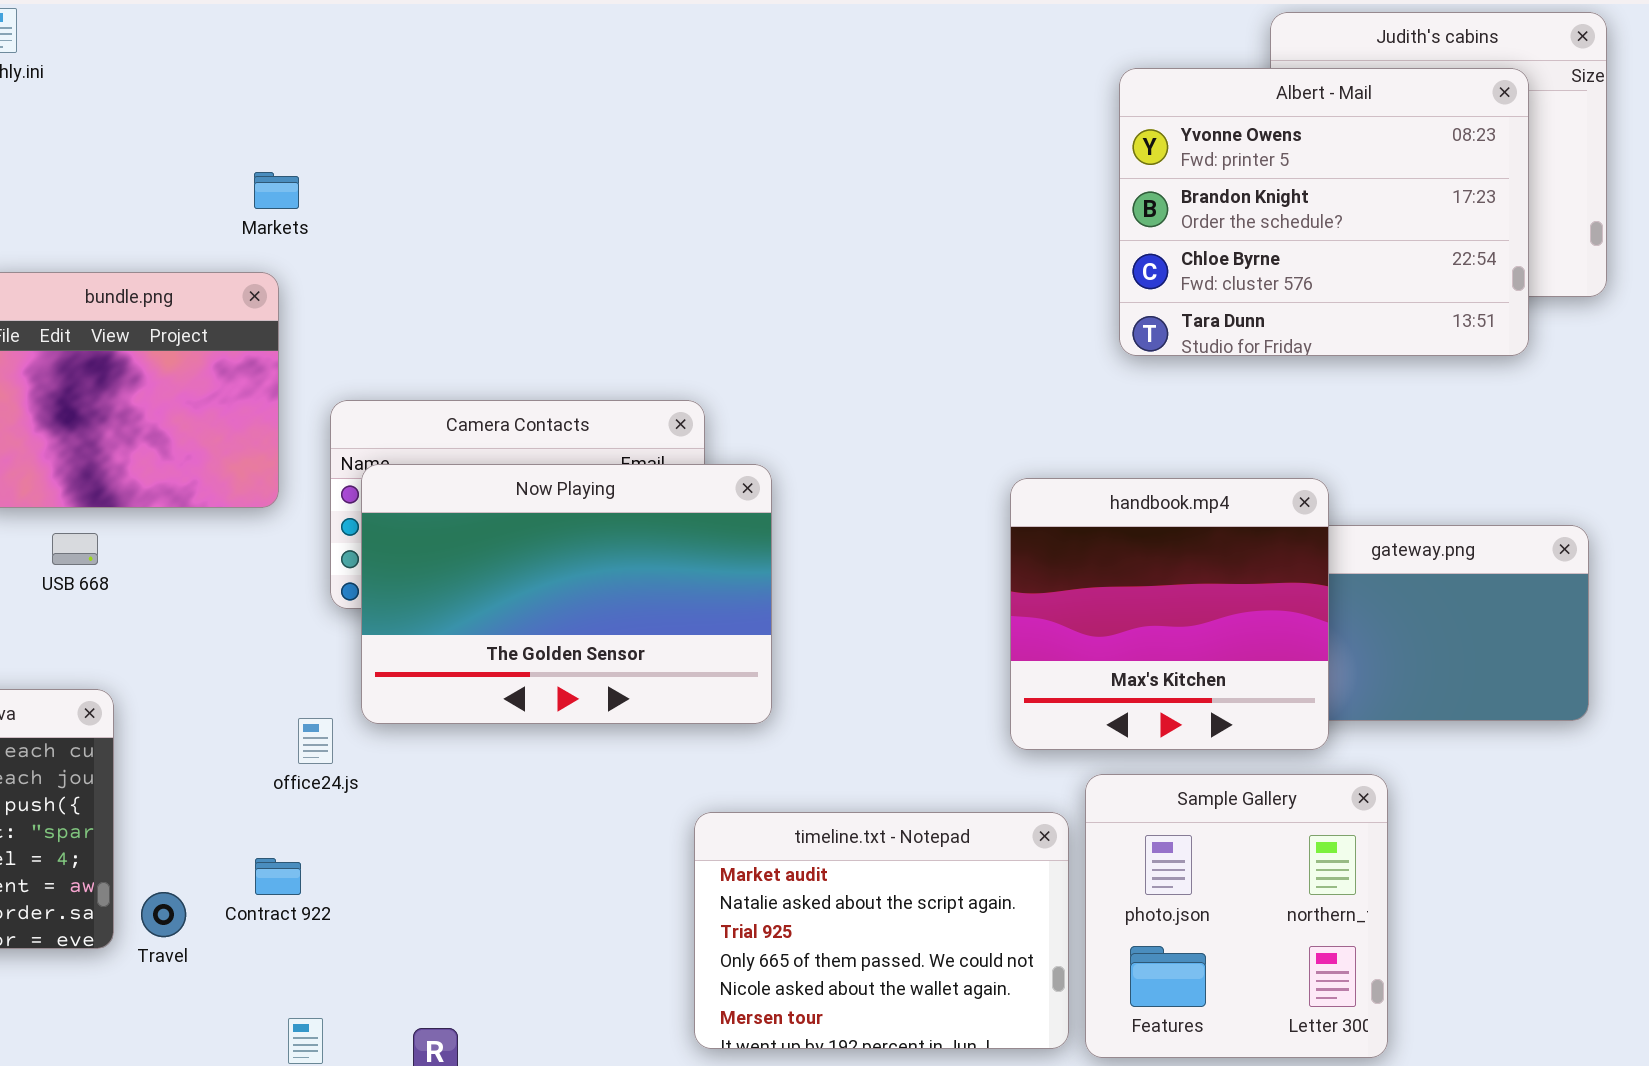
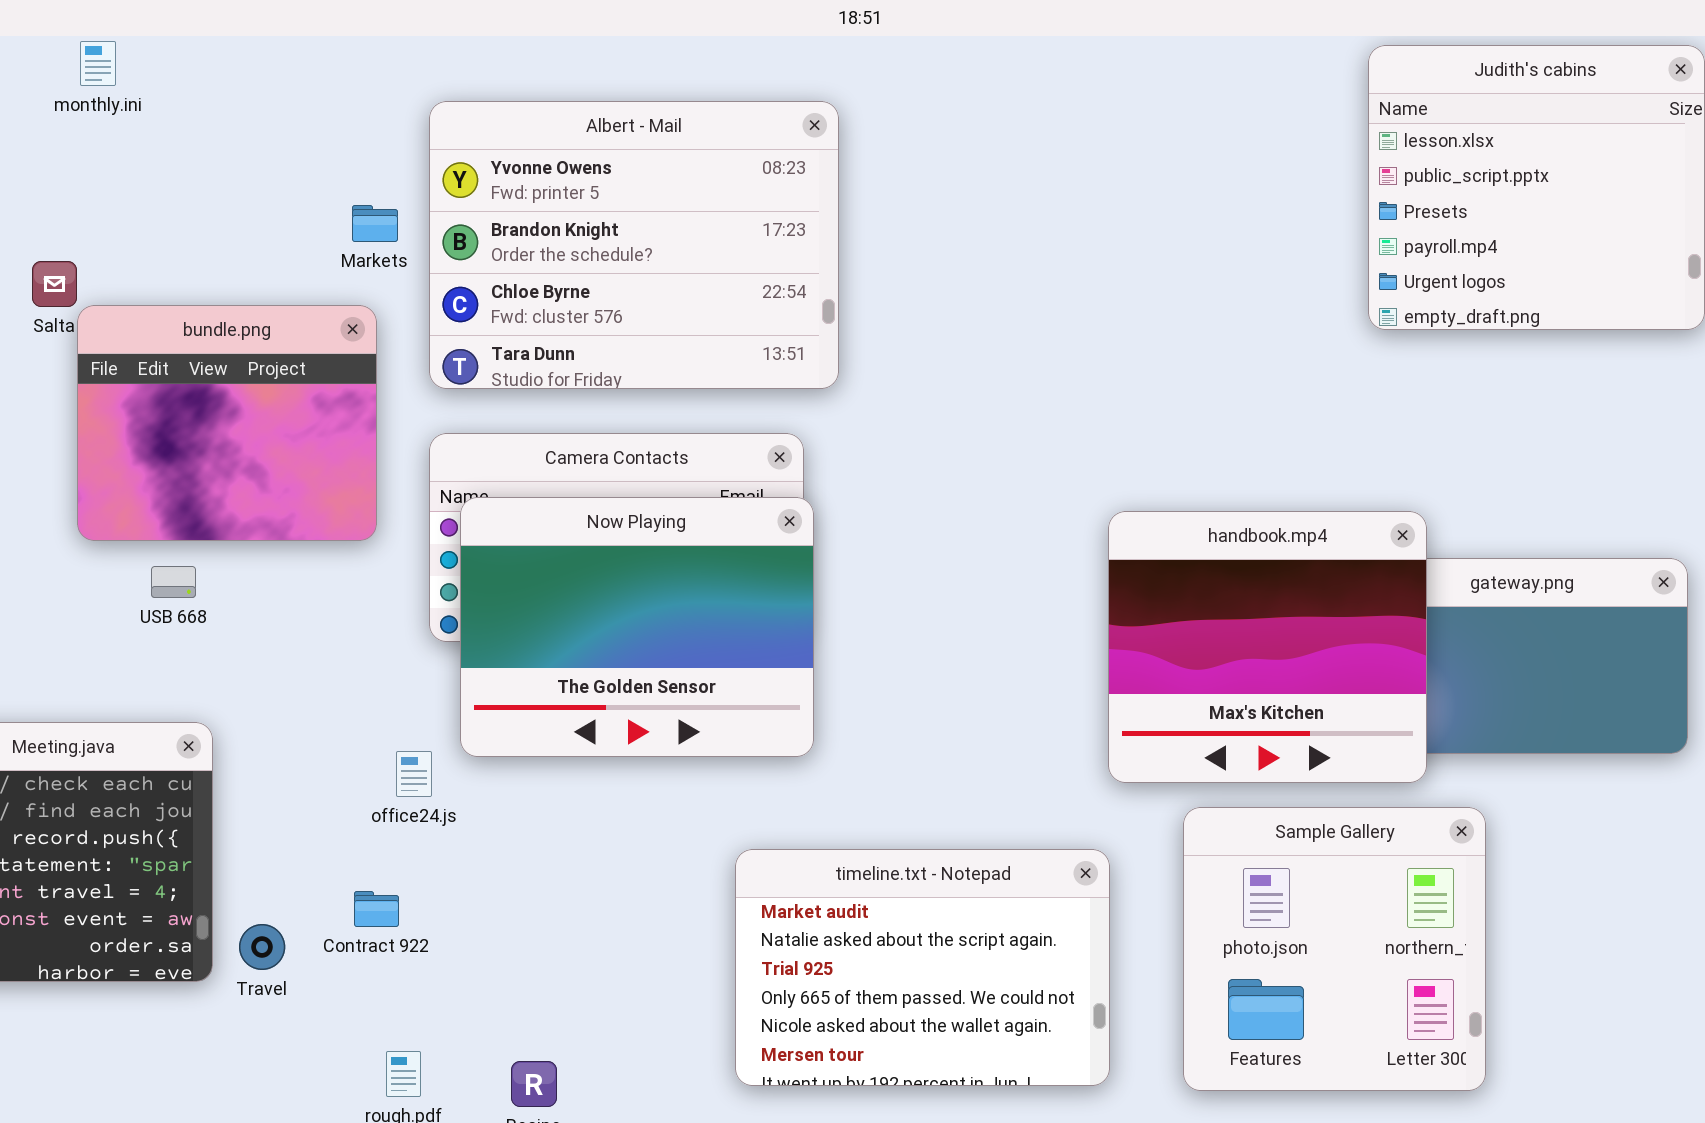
Albert - Mail: [1119,68,1529,356] -> [429,101,839,389], moved
Now Playing: [361,464,772,724] -> [460,497,814,757], resized
timeline.txt - Notepad: [694,812,1069,1049] -> [735,849,1110,1086], moved

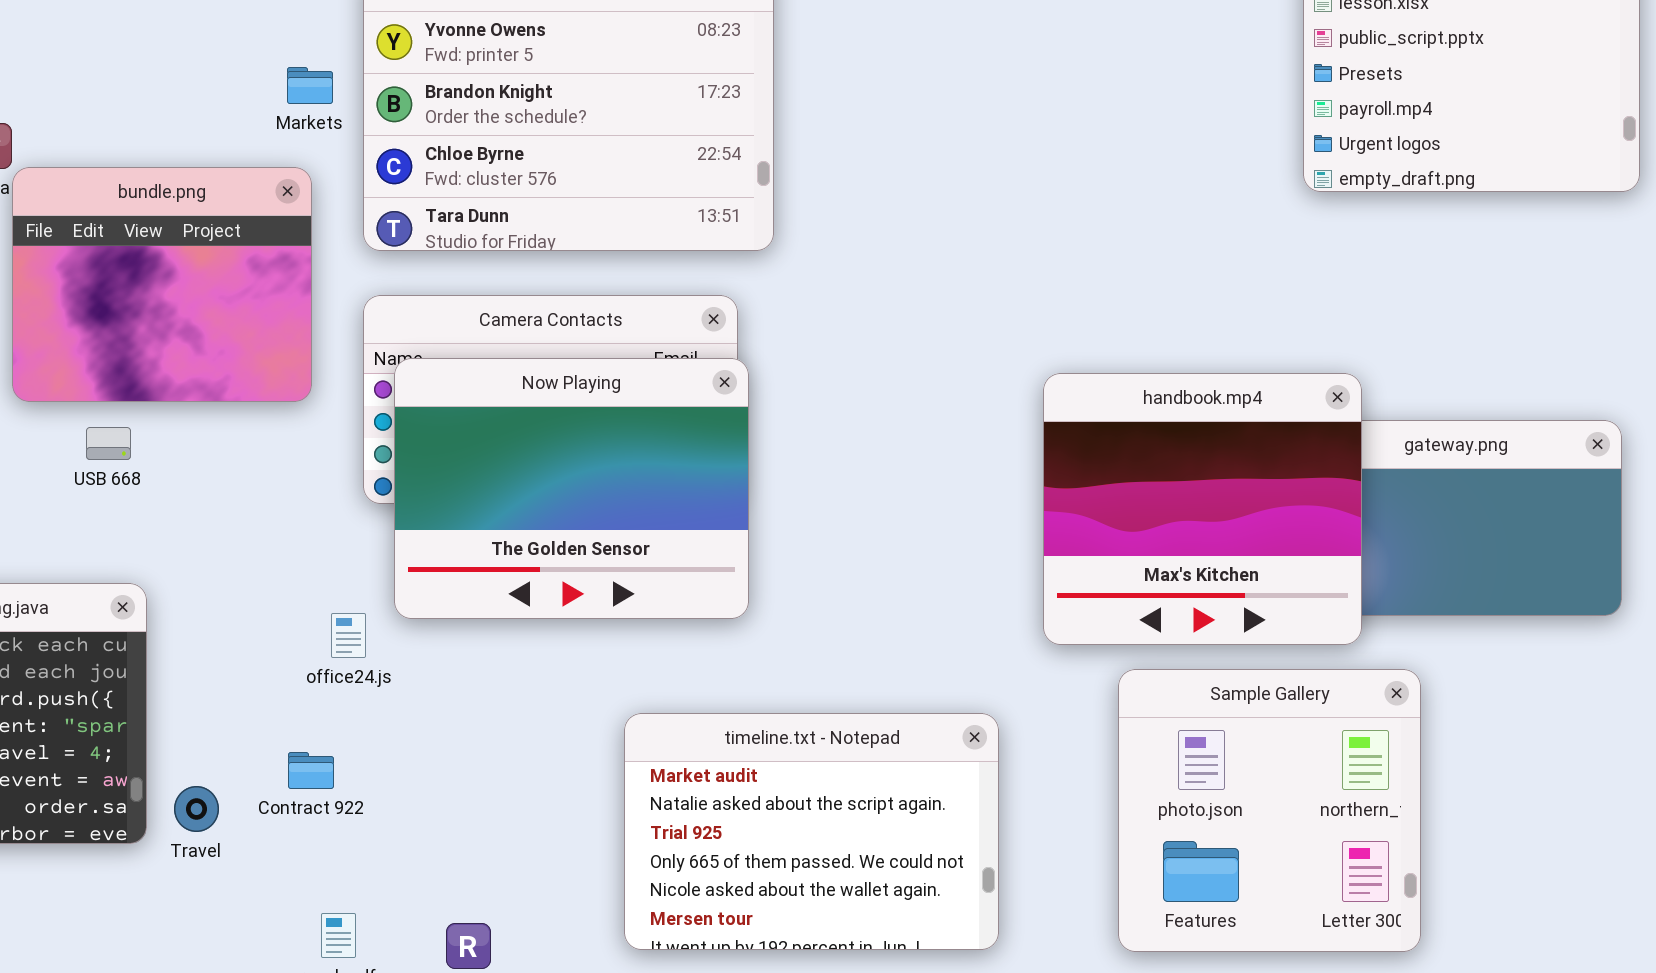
timeline.txt - Notepad: [735,849,1110,1086] -> [624,713,999,950], moved

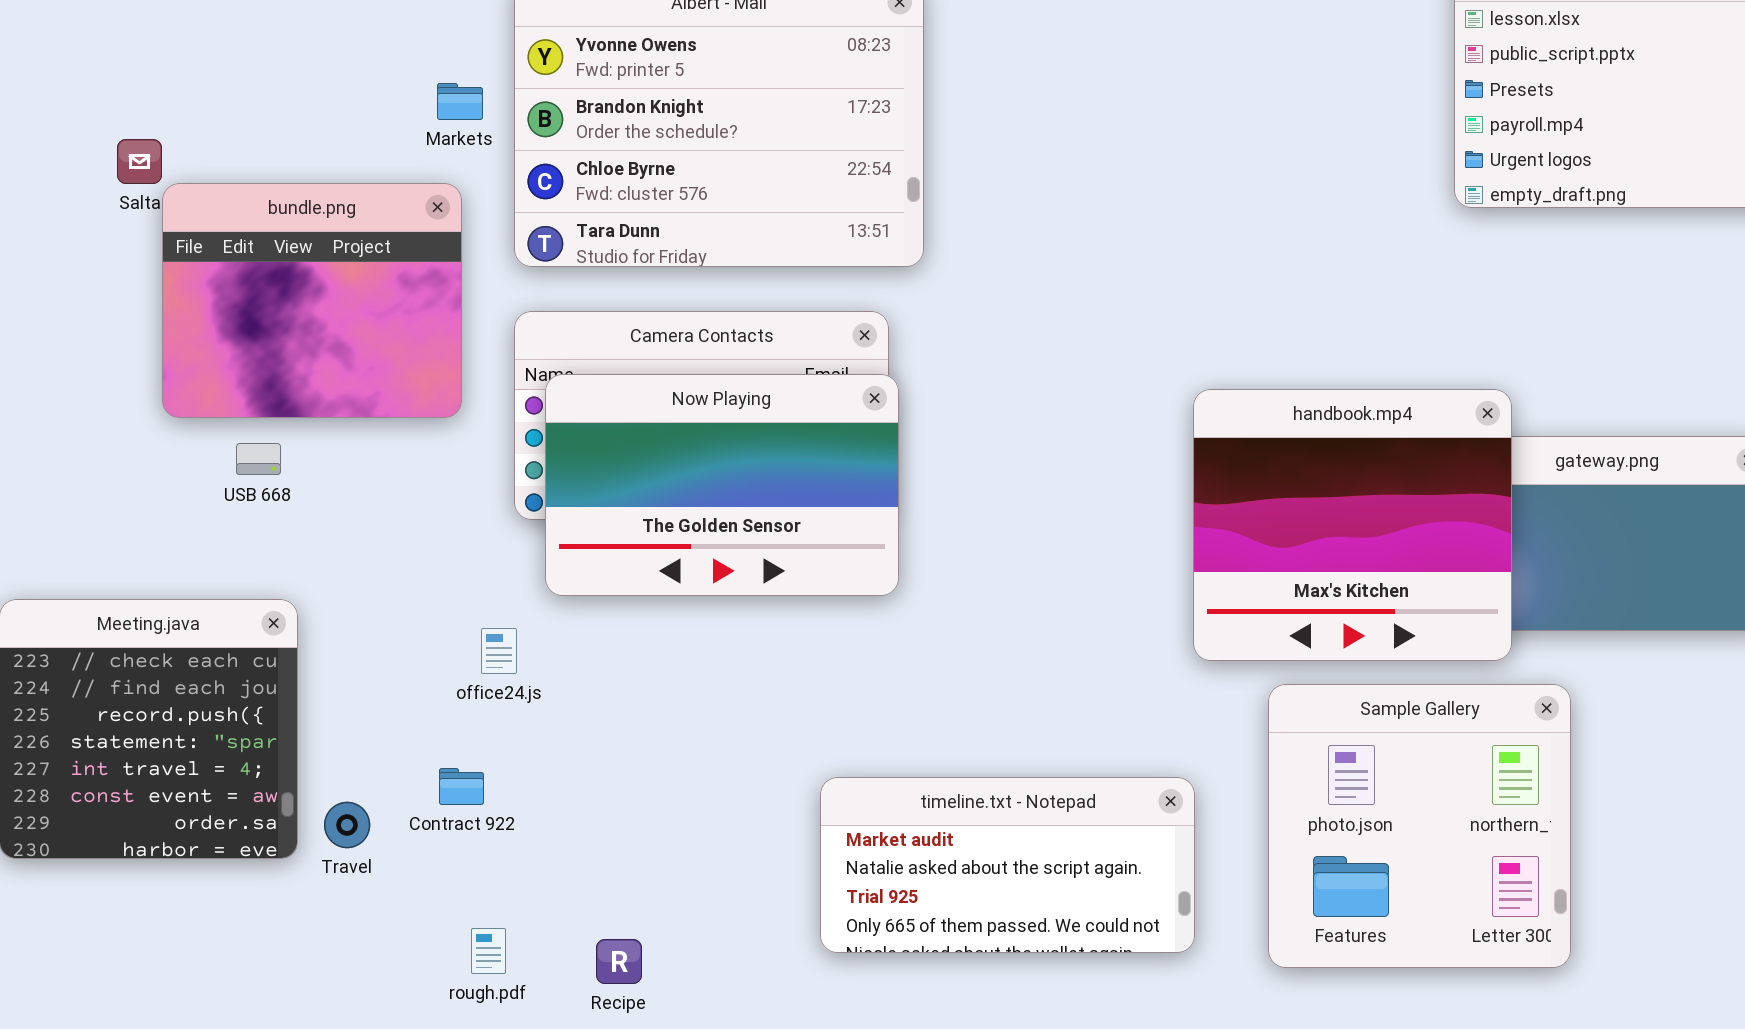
Now Playing: [394,358,749,619] -> [545,374,899,596], resized
timeline.txt - Notepad: [624,713,999,950] -> [820,777,1195,953], moved, resized

